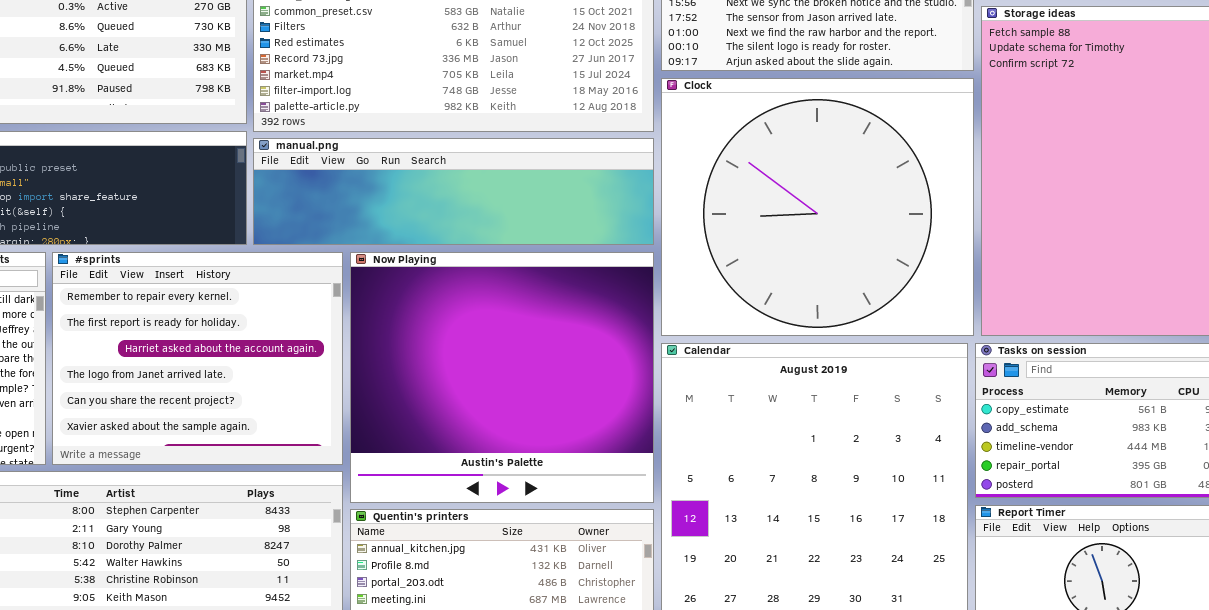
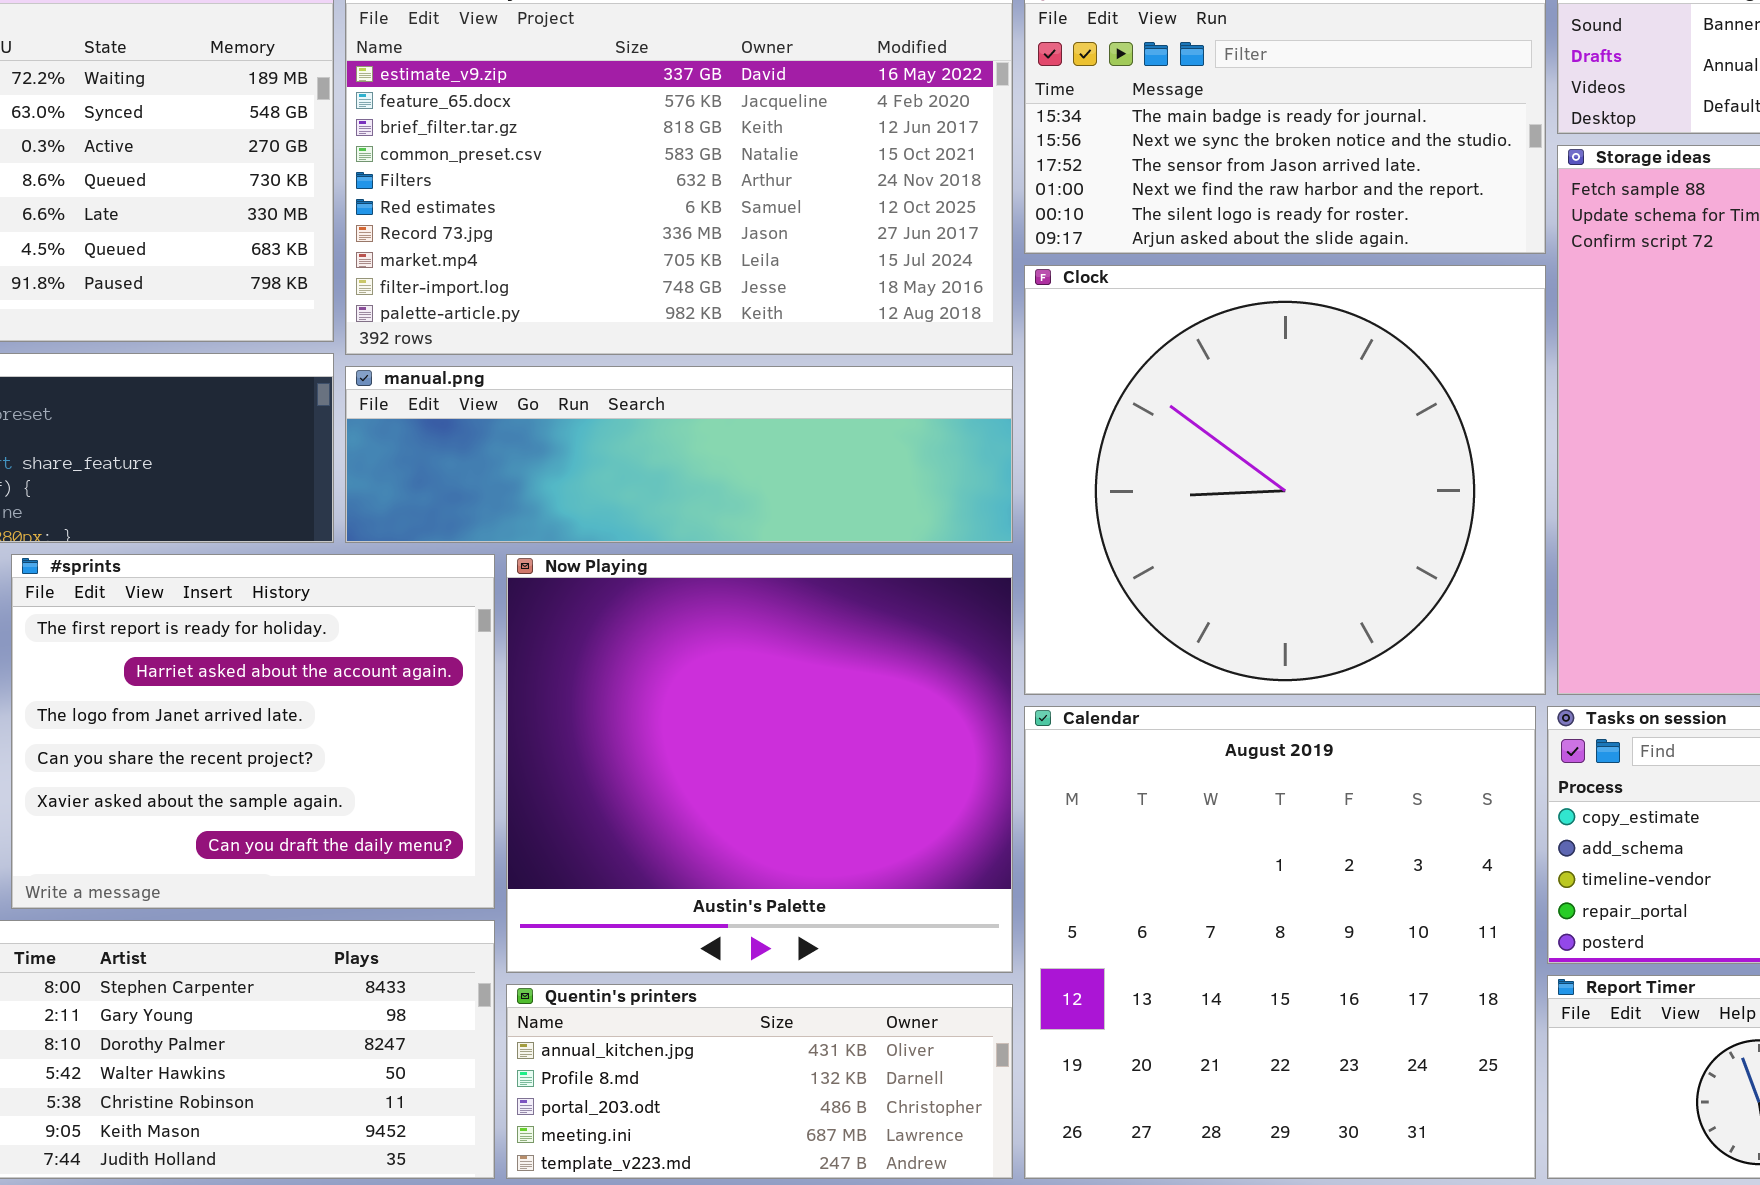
#sprints: [52,252,343,465] -> [11,554,495,909], scrolled down 1 row

